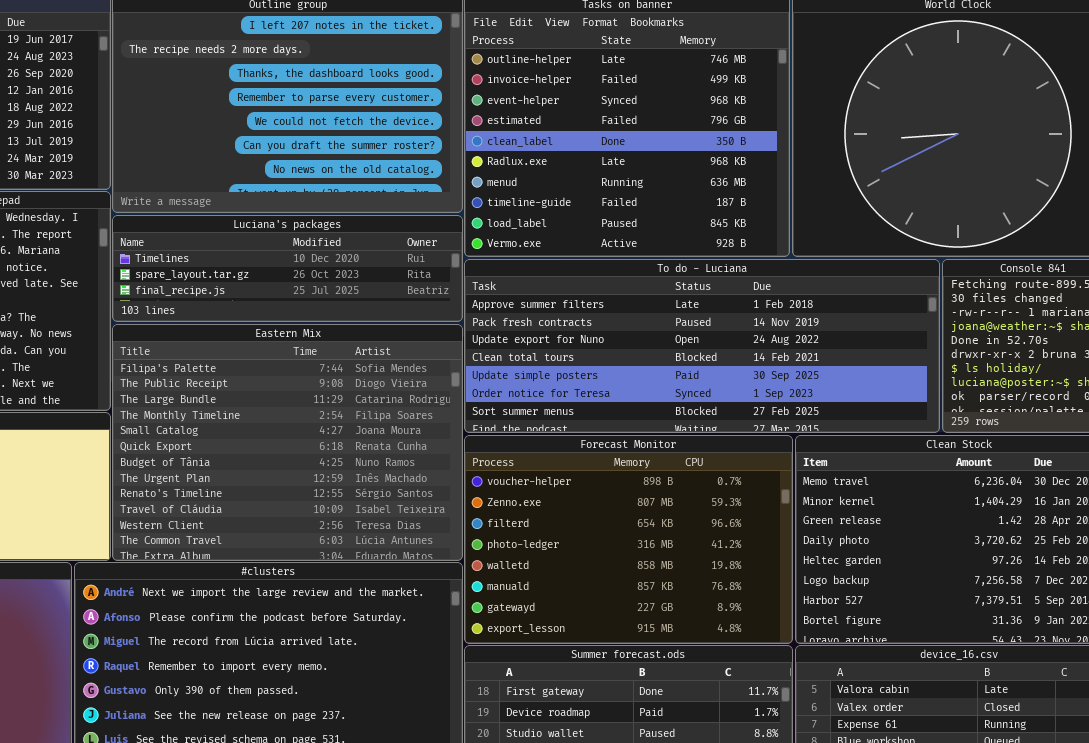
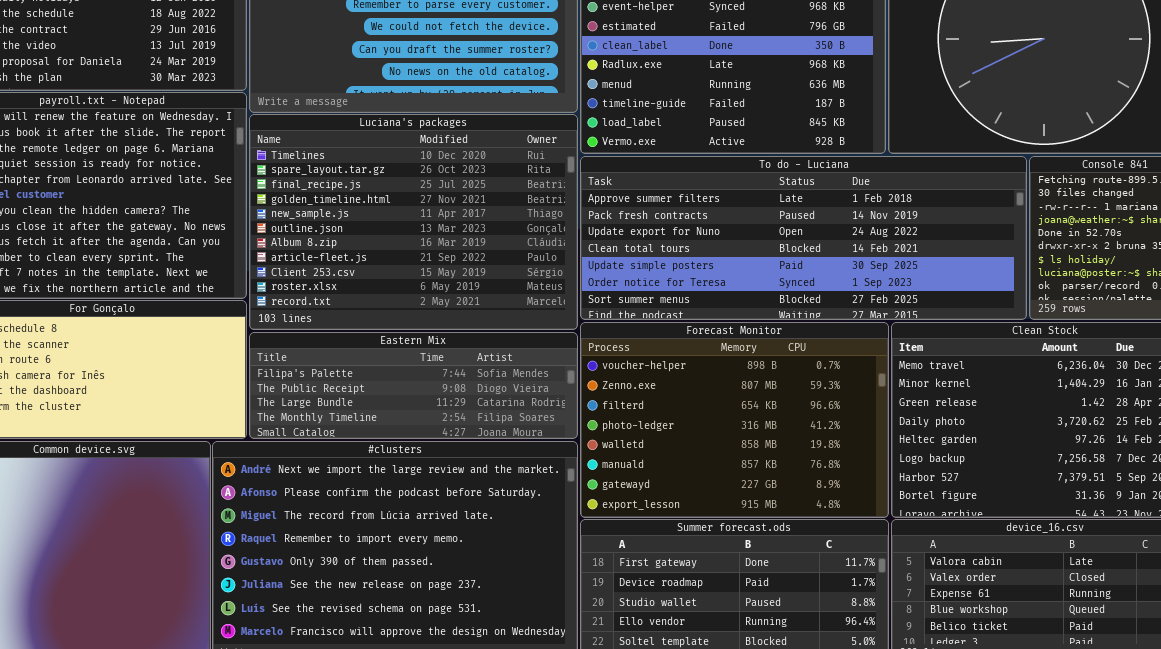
Luciana's packages: [112,215,463,322] -> [249,114,578,330], resized
Eastern Mix: [112,324,463,561] -> [249,332,578,439], resized

